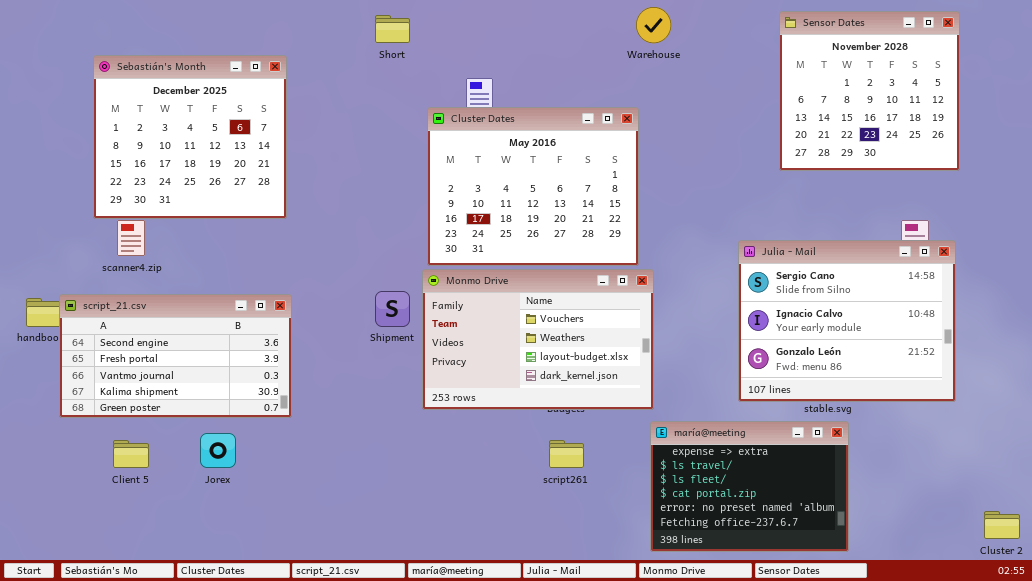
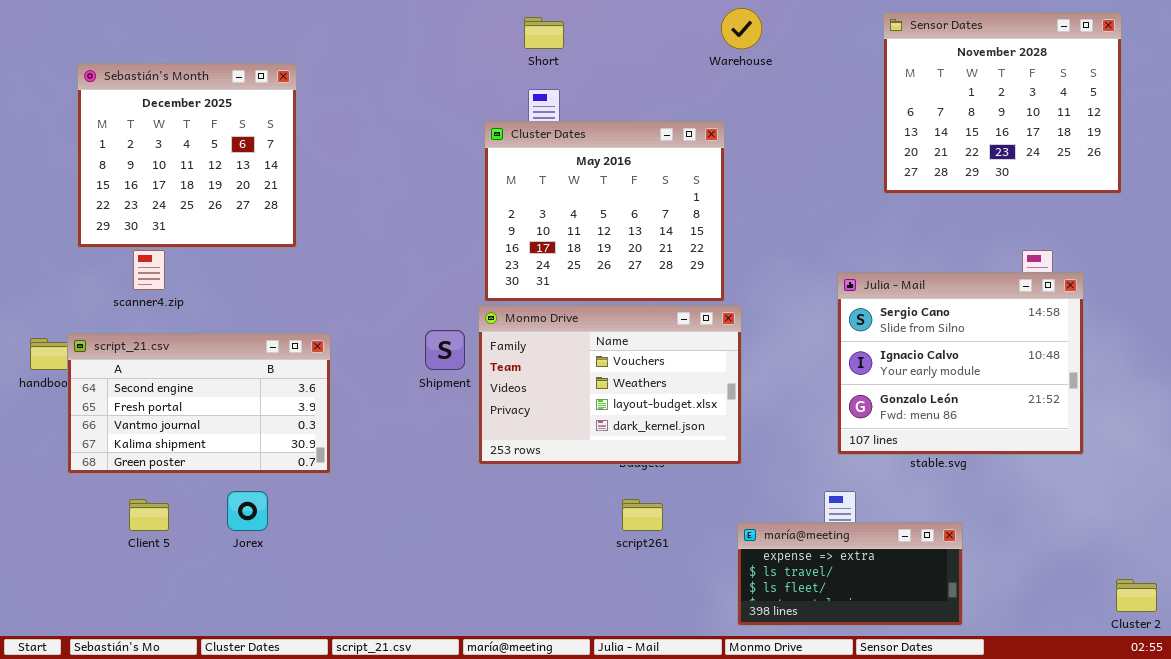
Sensor Dates: [779,11,960,171] -> [883,12,1122,194], resized
Short: [375,15,410,43] -> [524,17,564,49], moved
Sebastián's Month: [93,55,287,219] -> [77,63,297,248], moved
maría@meeting: [650,421,849,552] -> [737,522,963,626], resized

